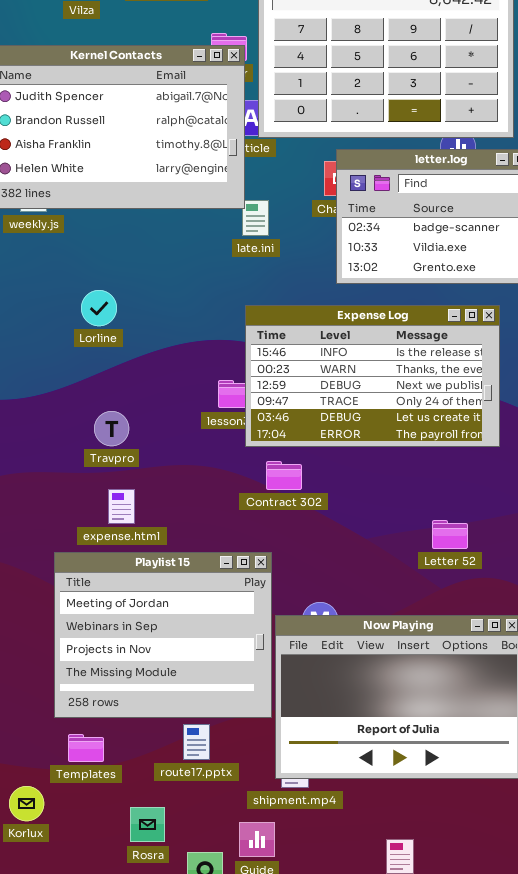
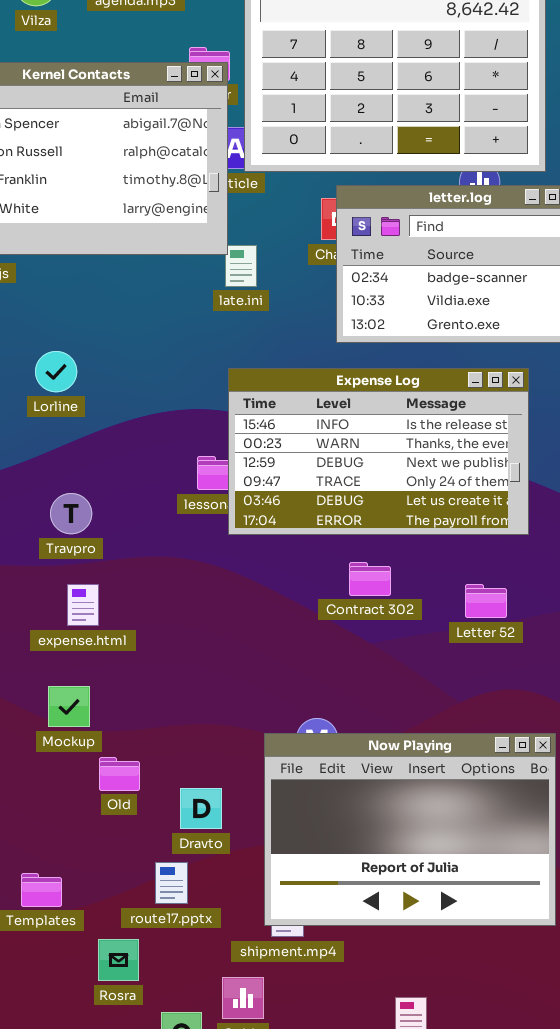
Contract 302: [266,461,302,490] -> [349,562,391,596], moved
Letter 52: [432,520,468,549] -> [465,584,507,618], moved
Playlist 15: [54,552,272,718] -> none, closed
Rosra: [130,807,165,842] -> [98,939,139,981], moved

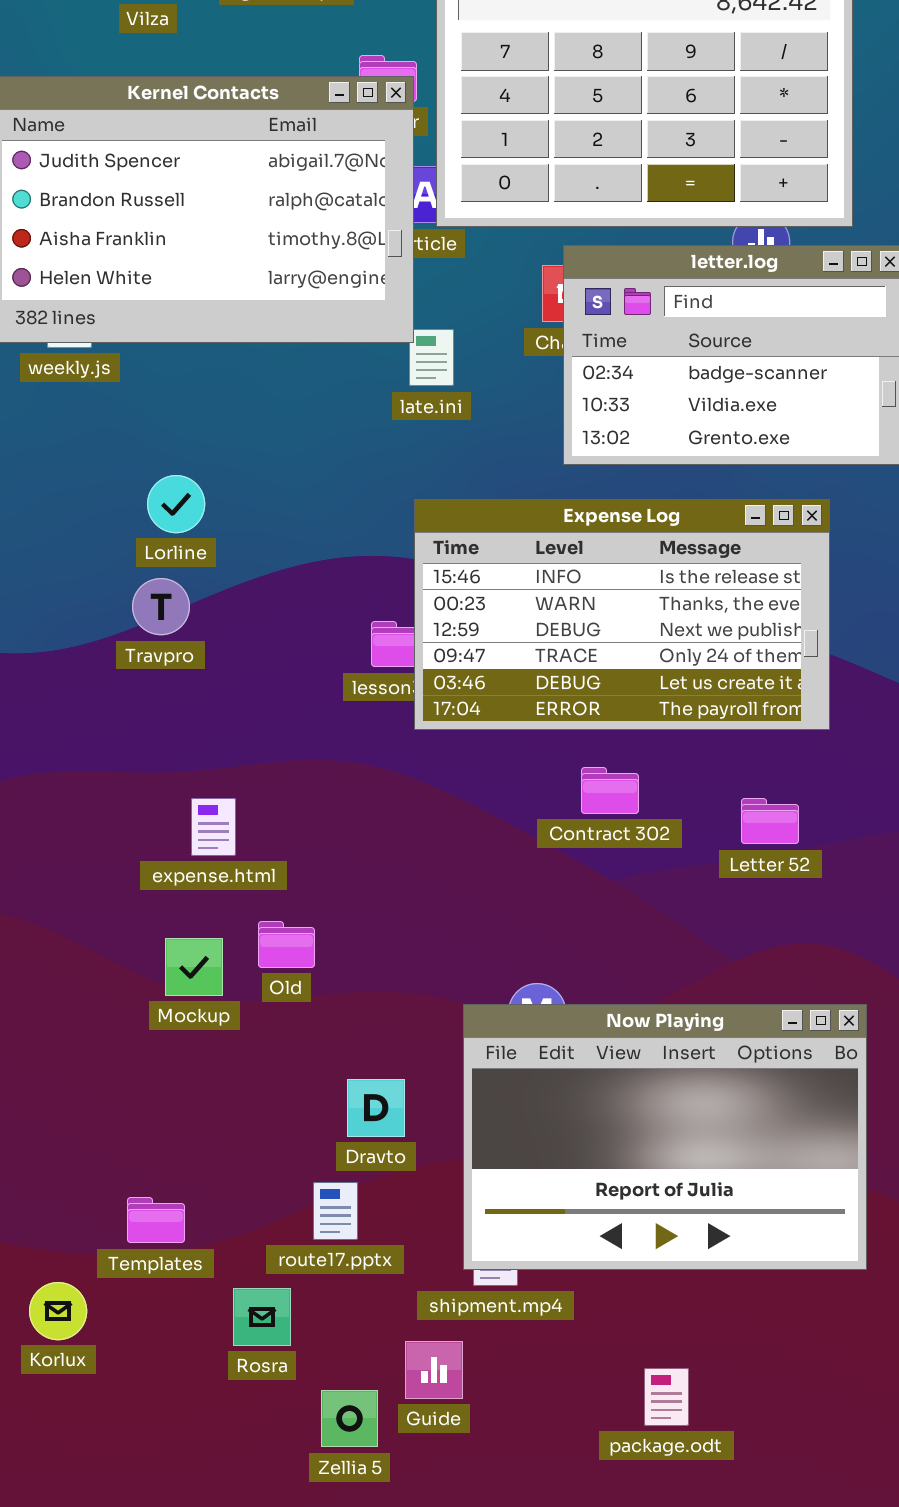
Travpro: [50,493,92,534] -> [132,578,190,635], moved
Old: [99,757,140,791] -> [258,921,315,968], moved

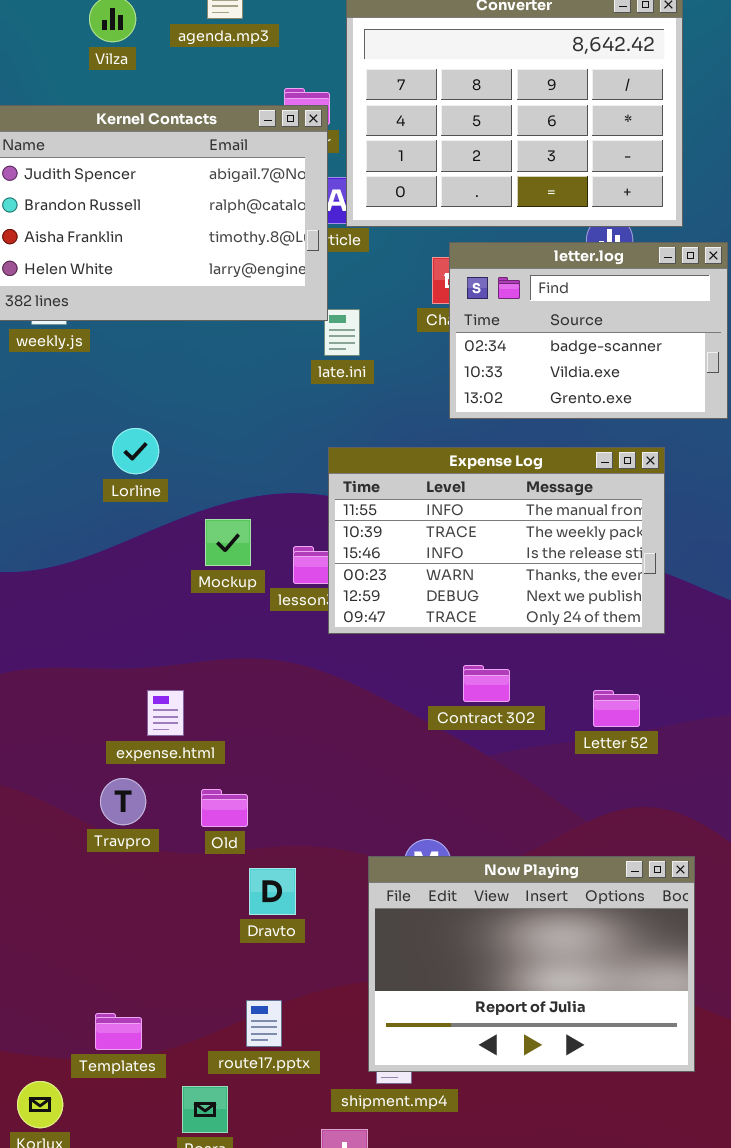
Expense Log: [414,499,830,730] -> [328,447,665,634], scrolled up 2 rows
Travpro: [132,578,190,635] -> [100,778,146,825], moved
Mockup: [165,938,223,996] -> [205,519,251,566], moved
Dravto: [347,1079,405,1137] -> [249,868,296,915], moved

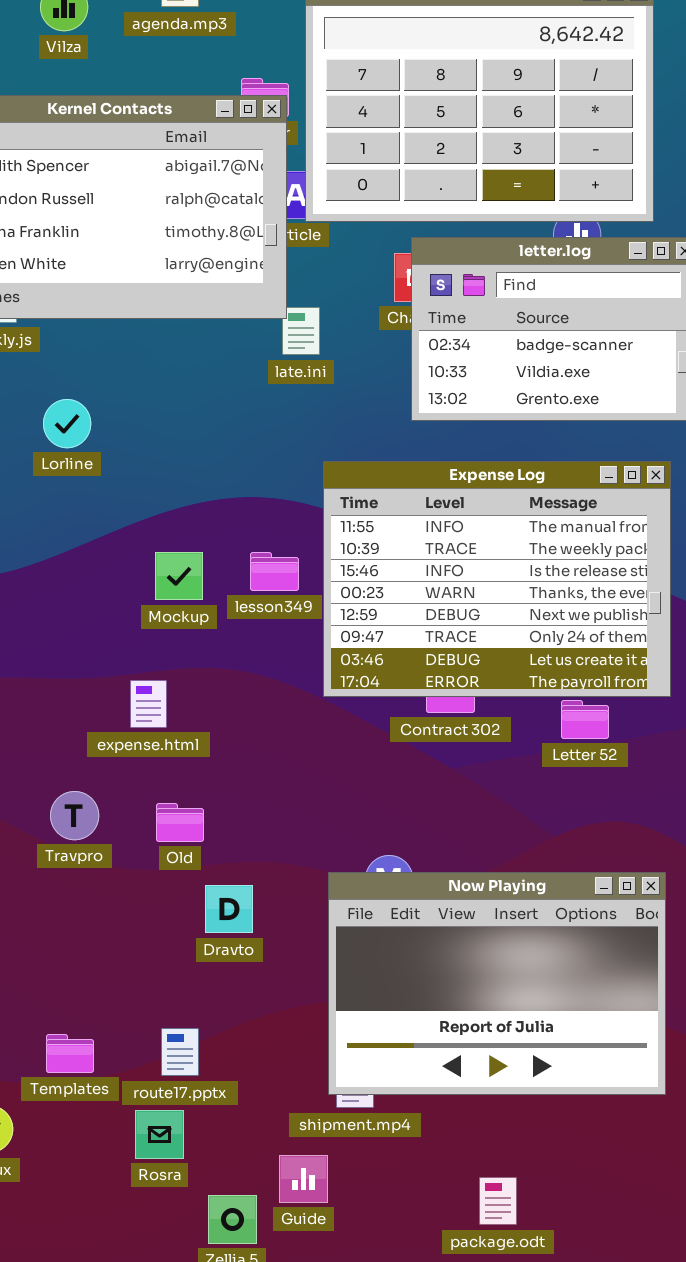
Lorline: [112,428,159,474] -> [43,399,91,448], moved
Expense Log: [328,447,665,634] -> [323,461,671,697], moved, resized
Mockup: [205,519,251,566] -> [155,552,203,600], moved
expense.html: [147,690,184,736] -> [130,680,167,728], moved
route17.pptx: [246,1000,282,1047] -> [161,1028,199,1076], moved

